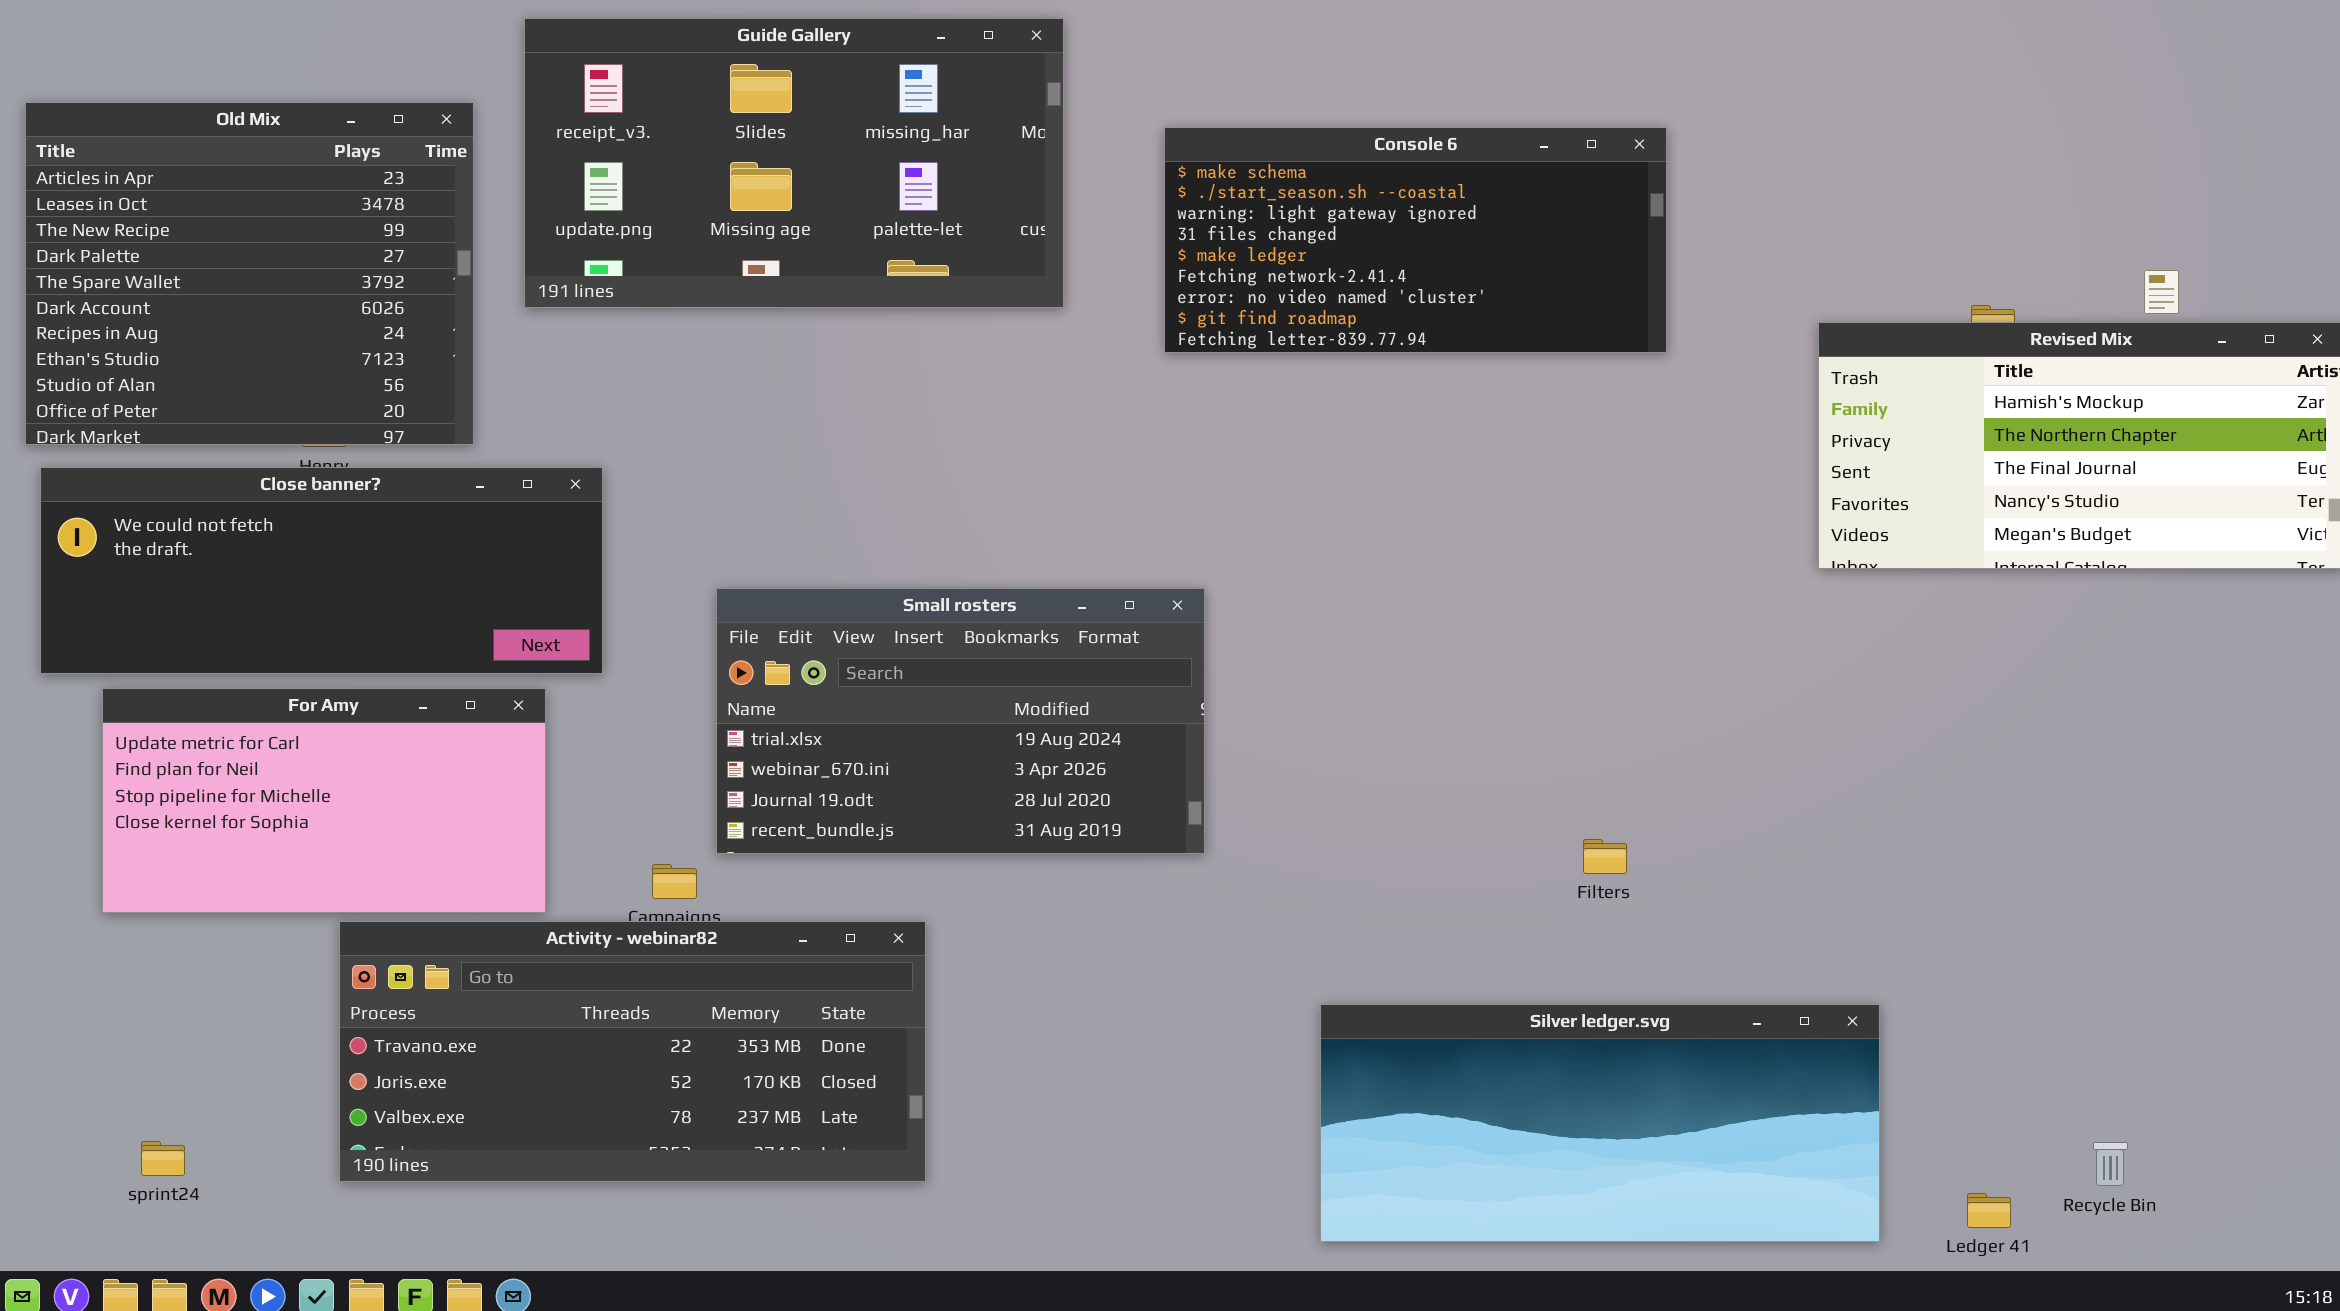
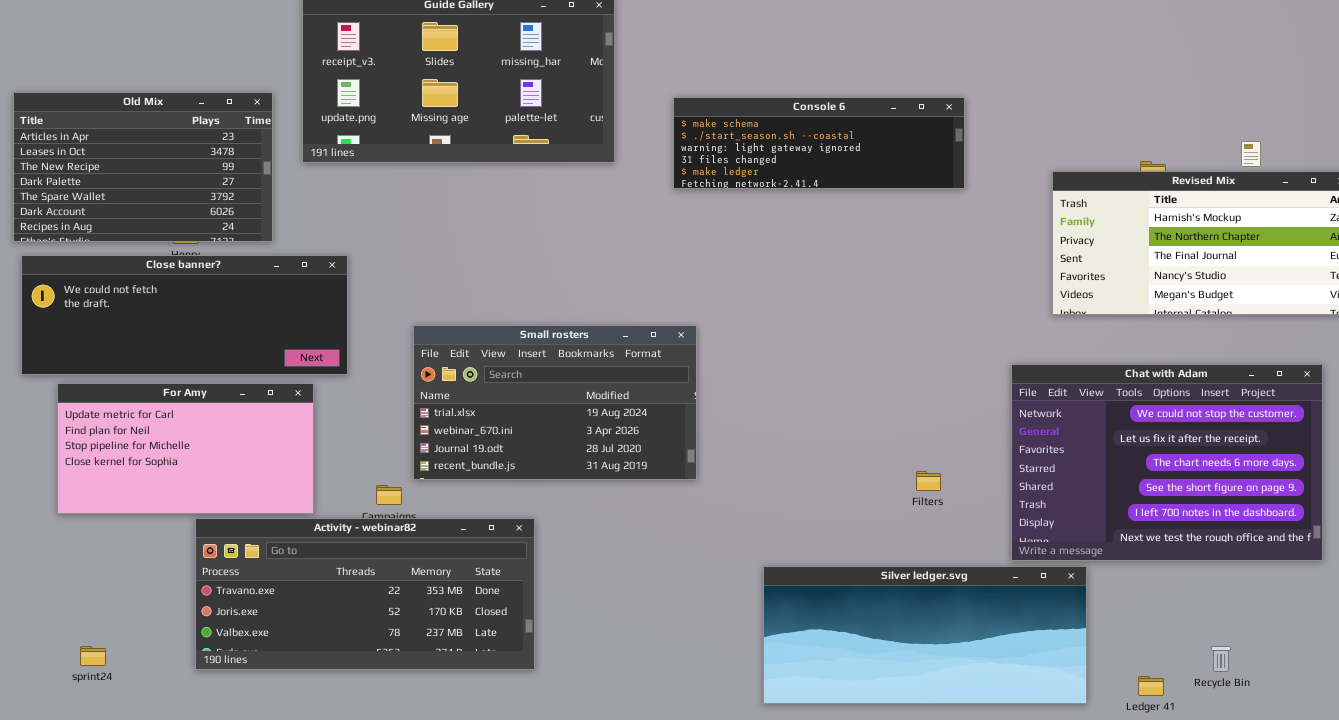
Old Mix: [25,102,474,445] -> [13,92,273,242], resized
Console 6: [1164,127,1667,353] -> [673,97,965,189], resized
Chat with Adam: none -> [1011,364,1323,561], opened

